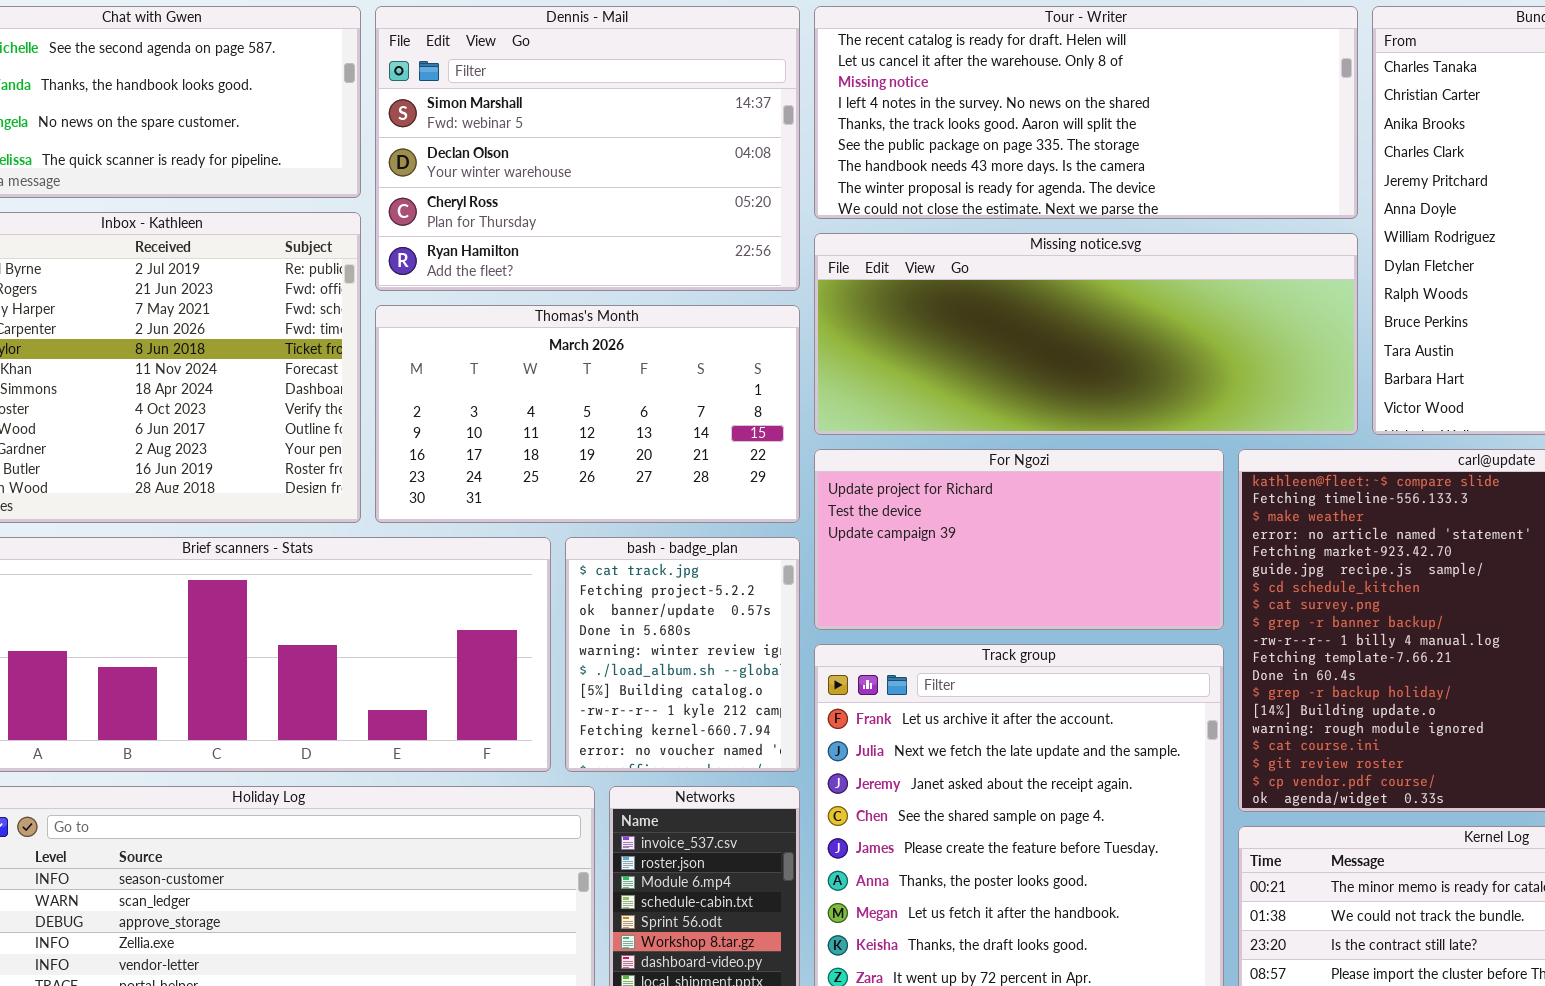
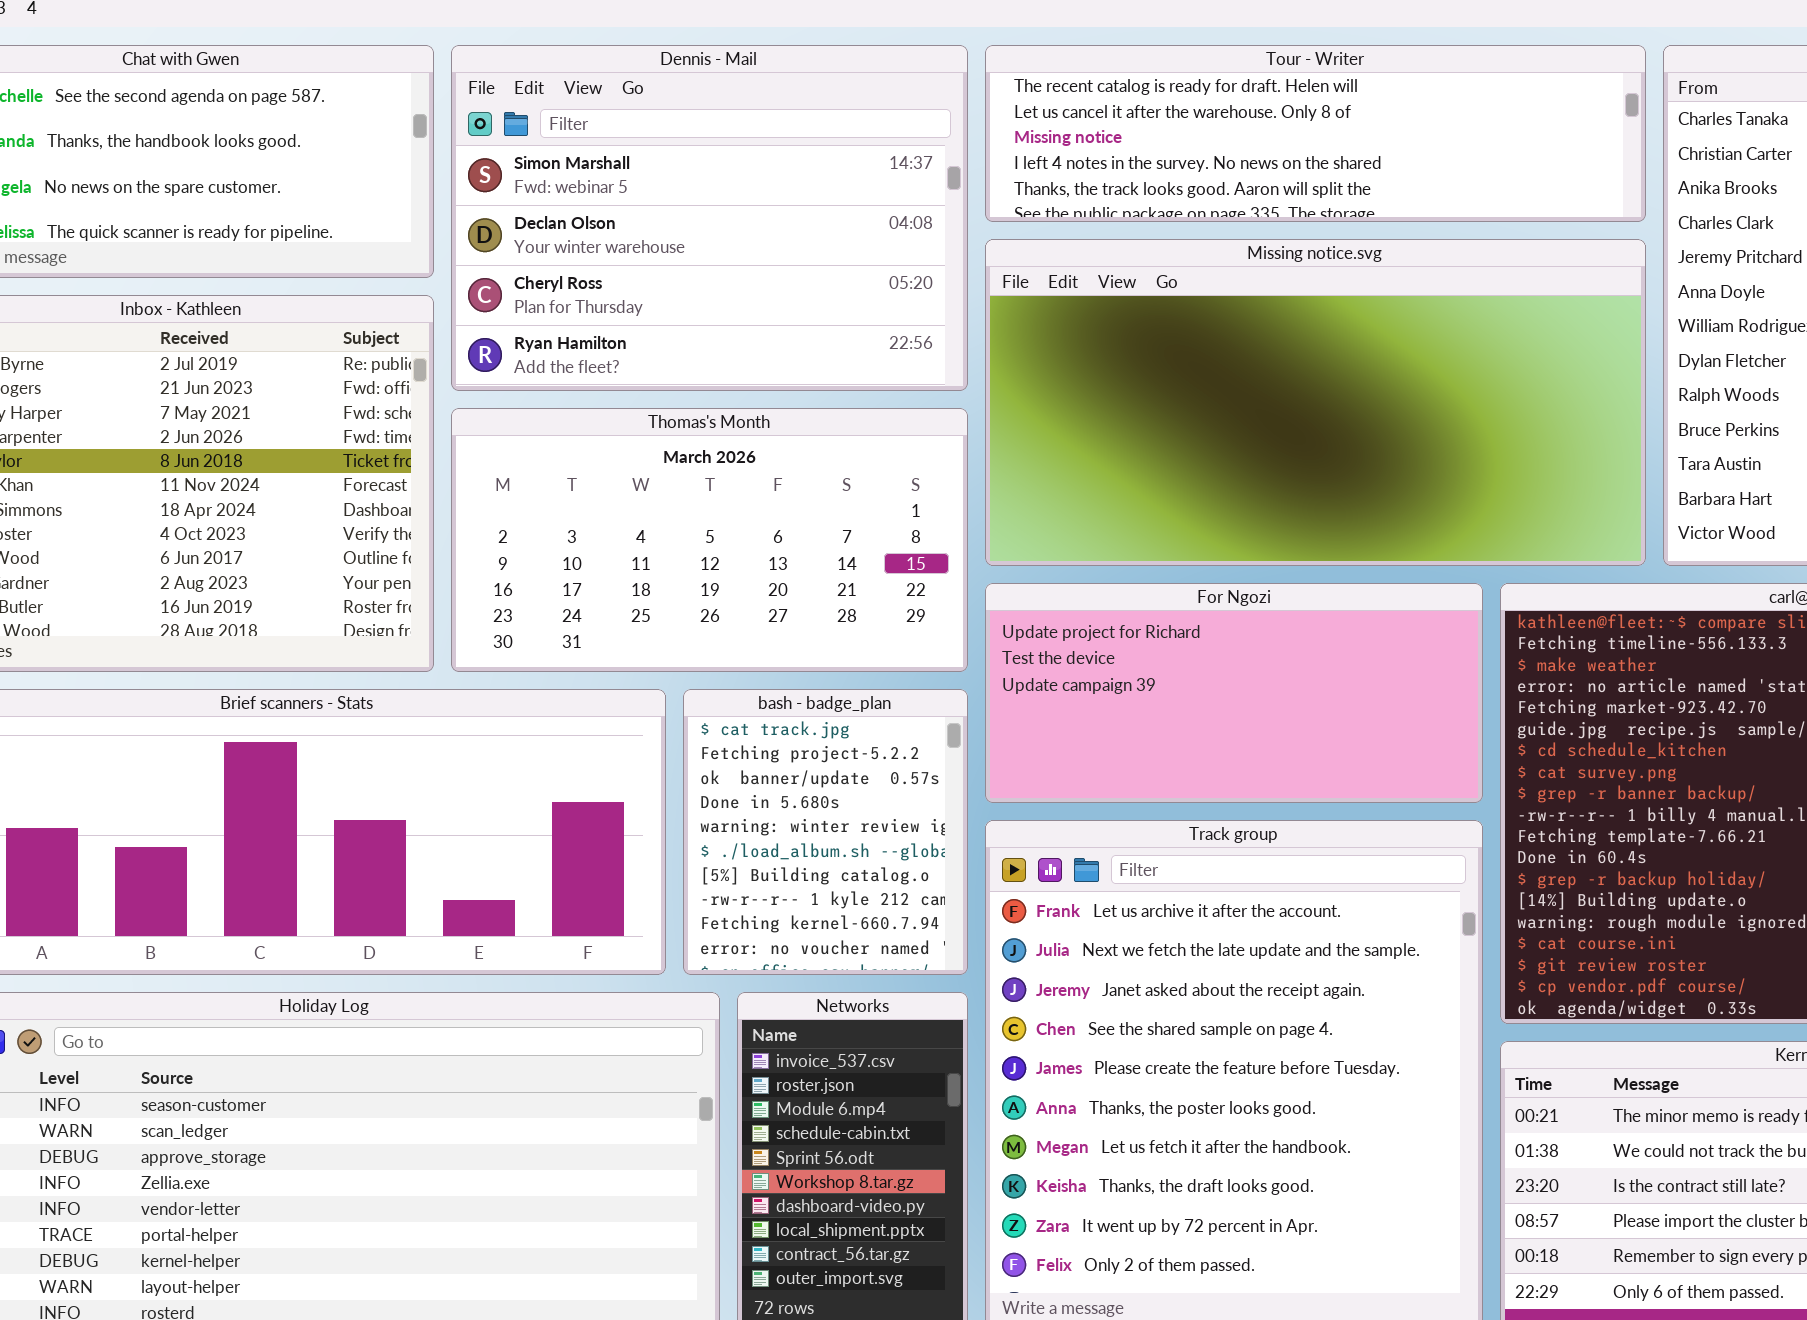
Tour - Writer: [814,6,1358,219] -> [985,45,1646,222], resized
Missing notice.svg: [814,233,1358,435] -> [985,239,1646,566], resized

